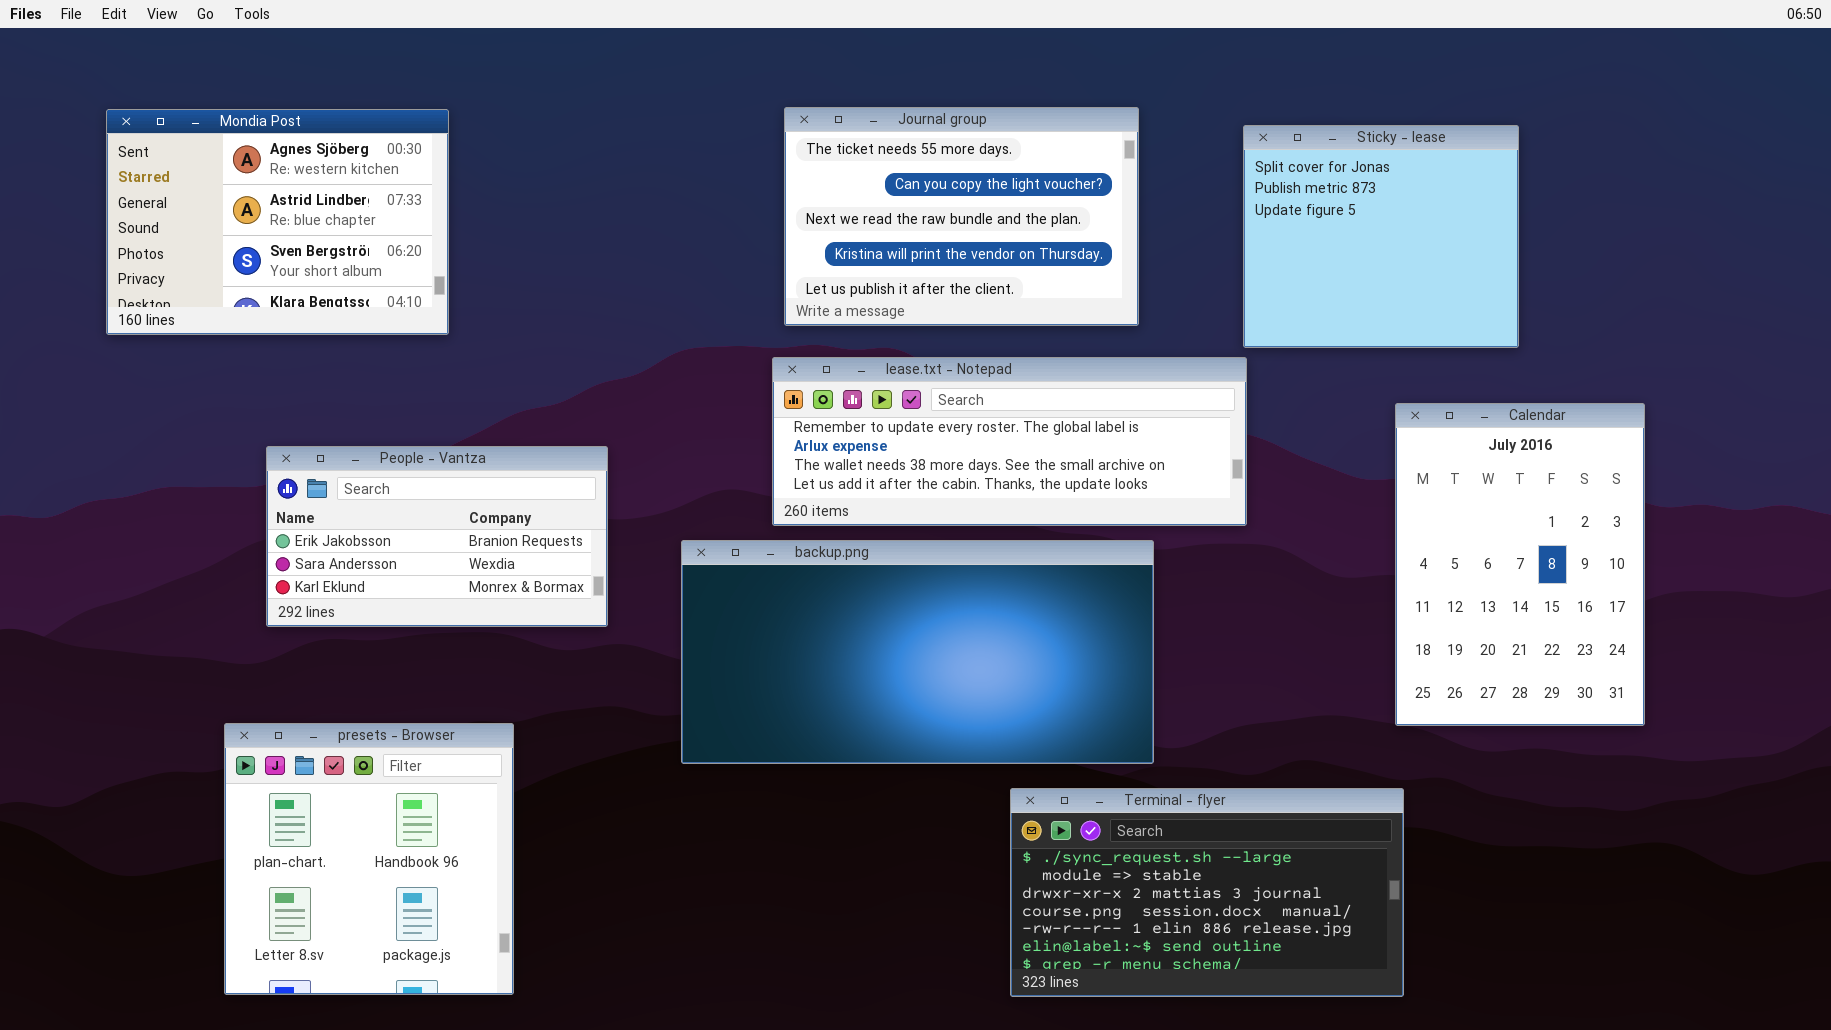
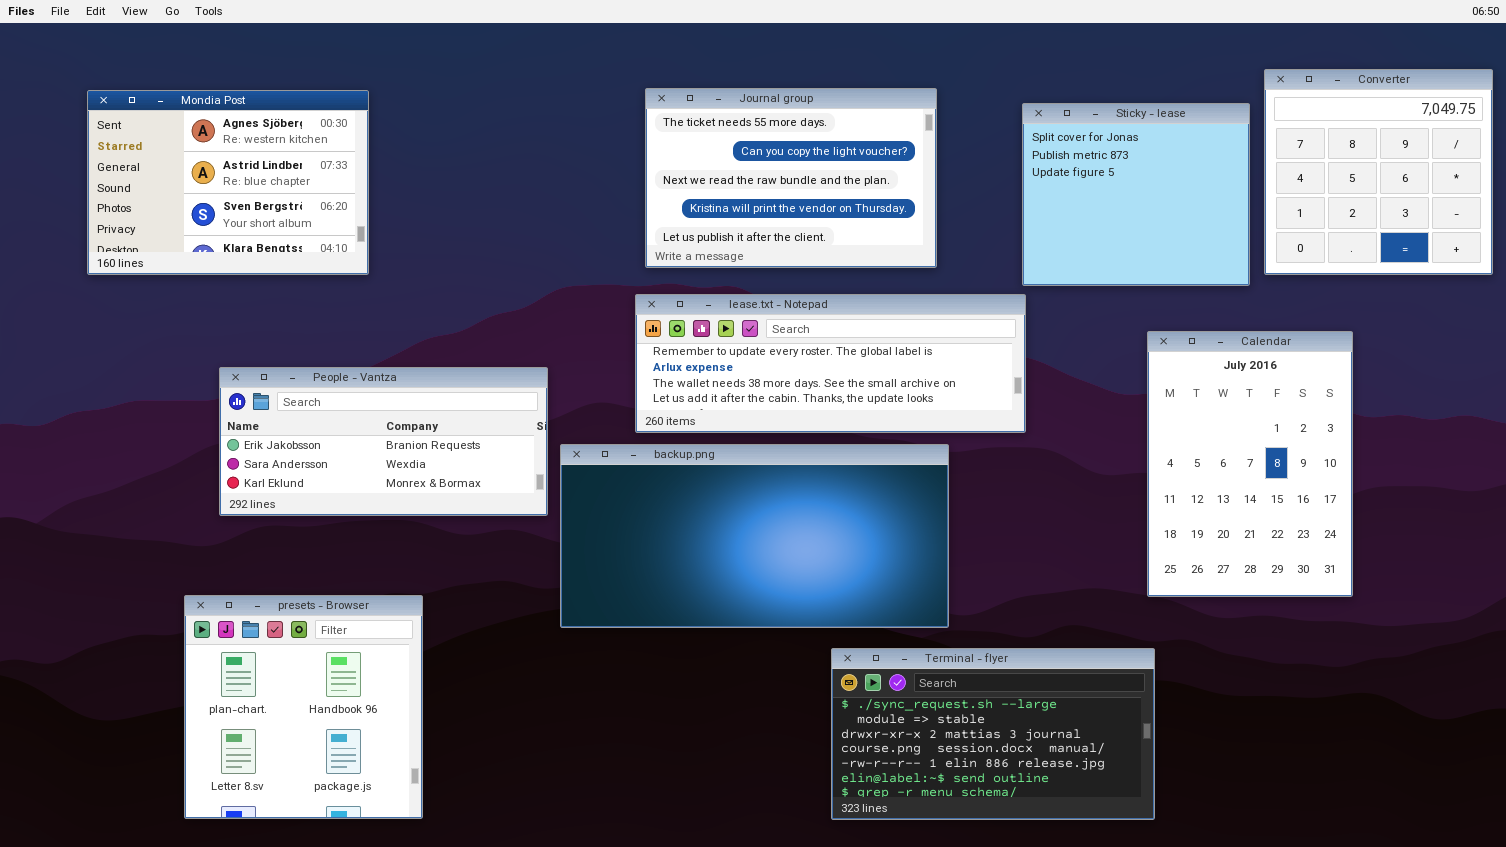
Converter: none -> [1264,69,1493,275], opened
People - Vantza: [266,446,608,627] -> [219,367,548,516], resized

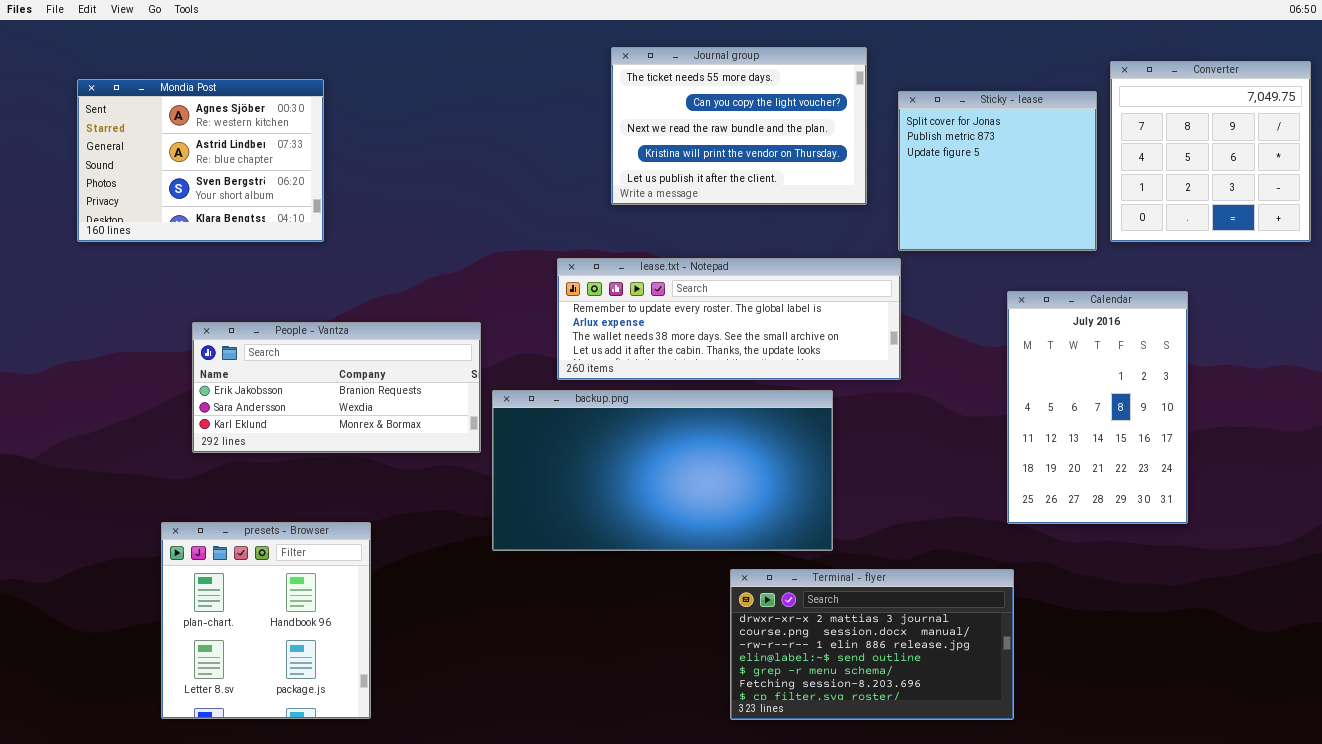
Journal group: [645,88,937,268] -> [611,47,867,205], moved
Terminal - flyer: [831,648,1155,820] -> [730,569,1014,720], scrolled down 2 rows

